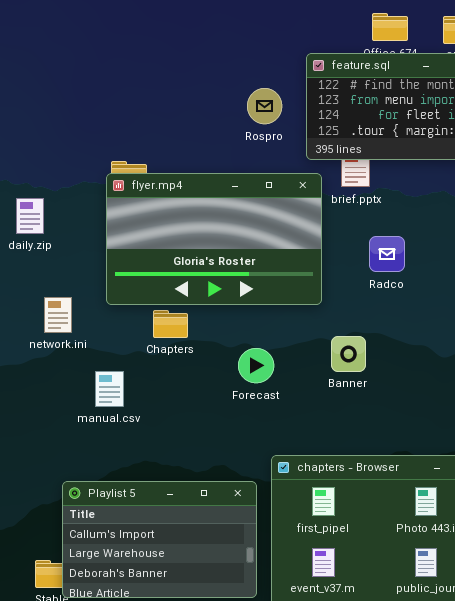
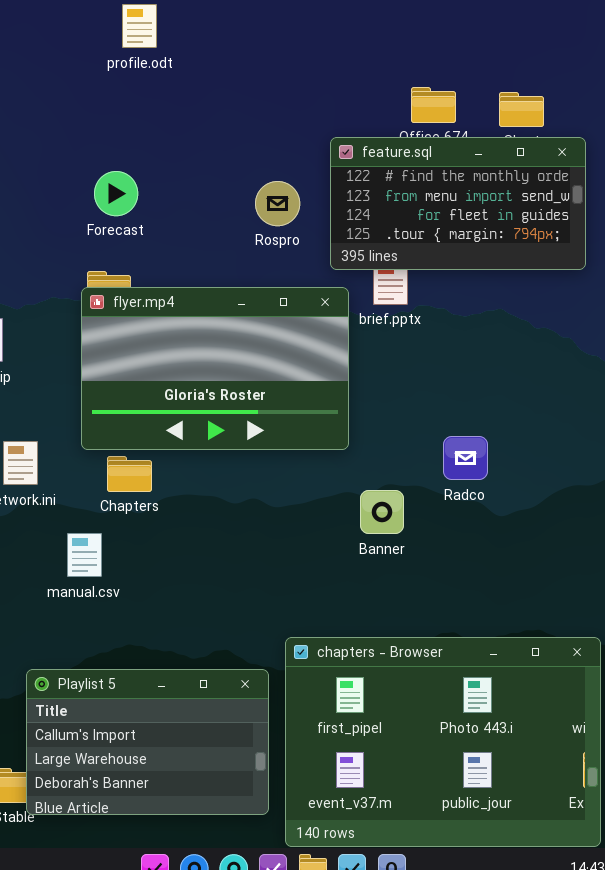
Radco: [369,236,405,272] -> [443,436,488,480], moved
Chapters: [153,310,188,338] -> [107,456,152,492], moved
Forecast: [238,348,274,383] -> [94,171,138,216], moved

